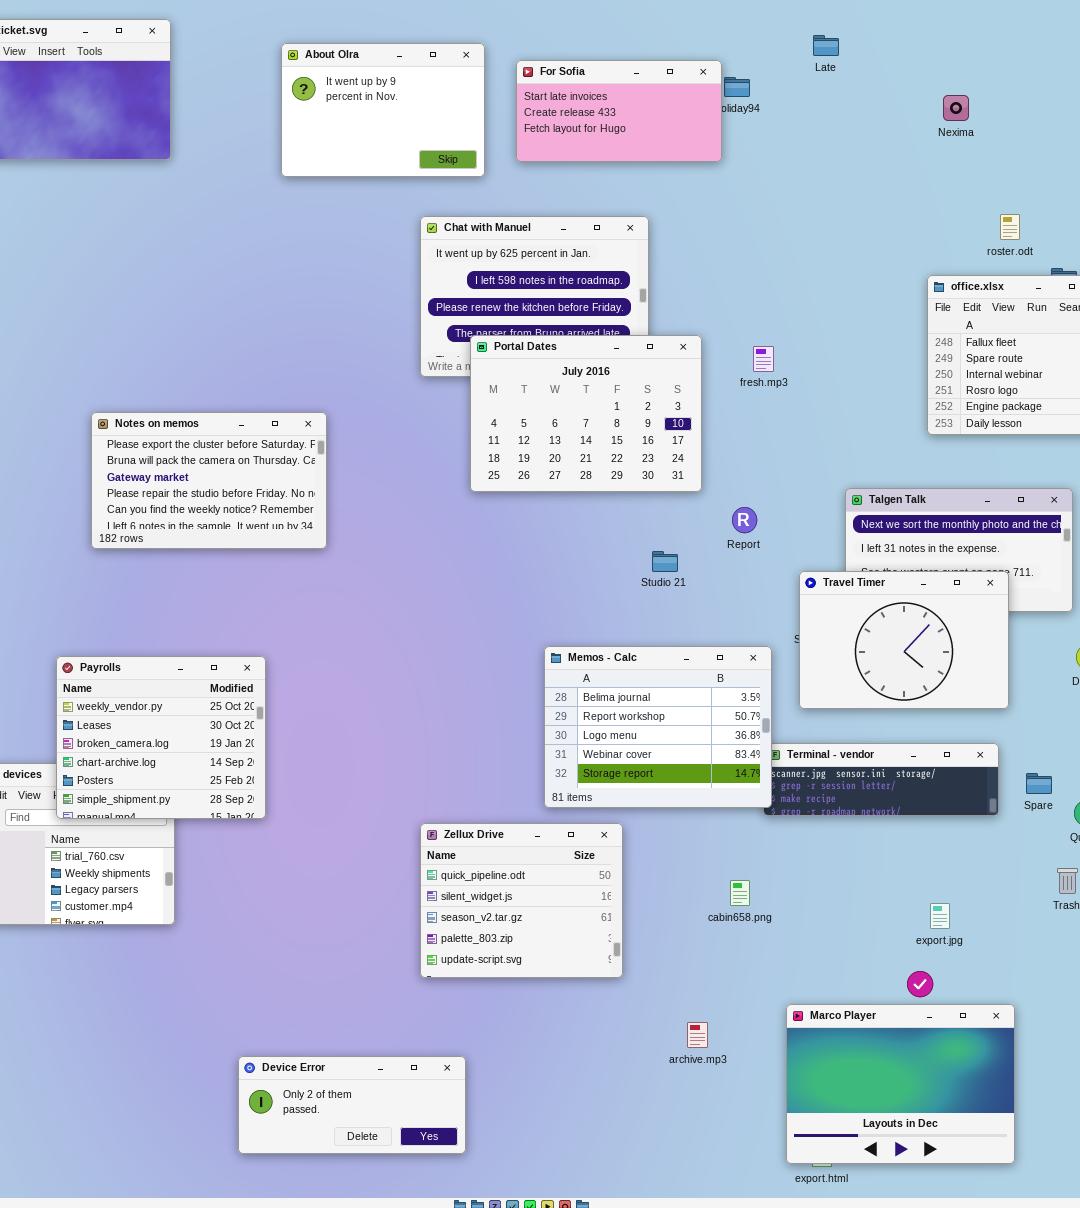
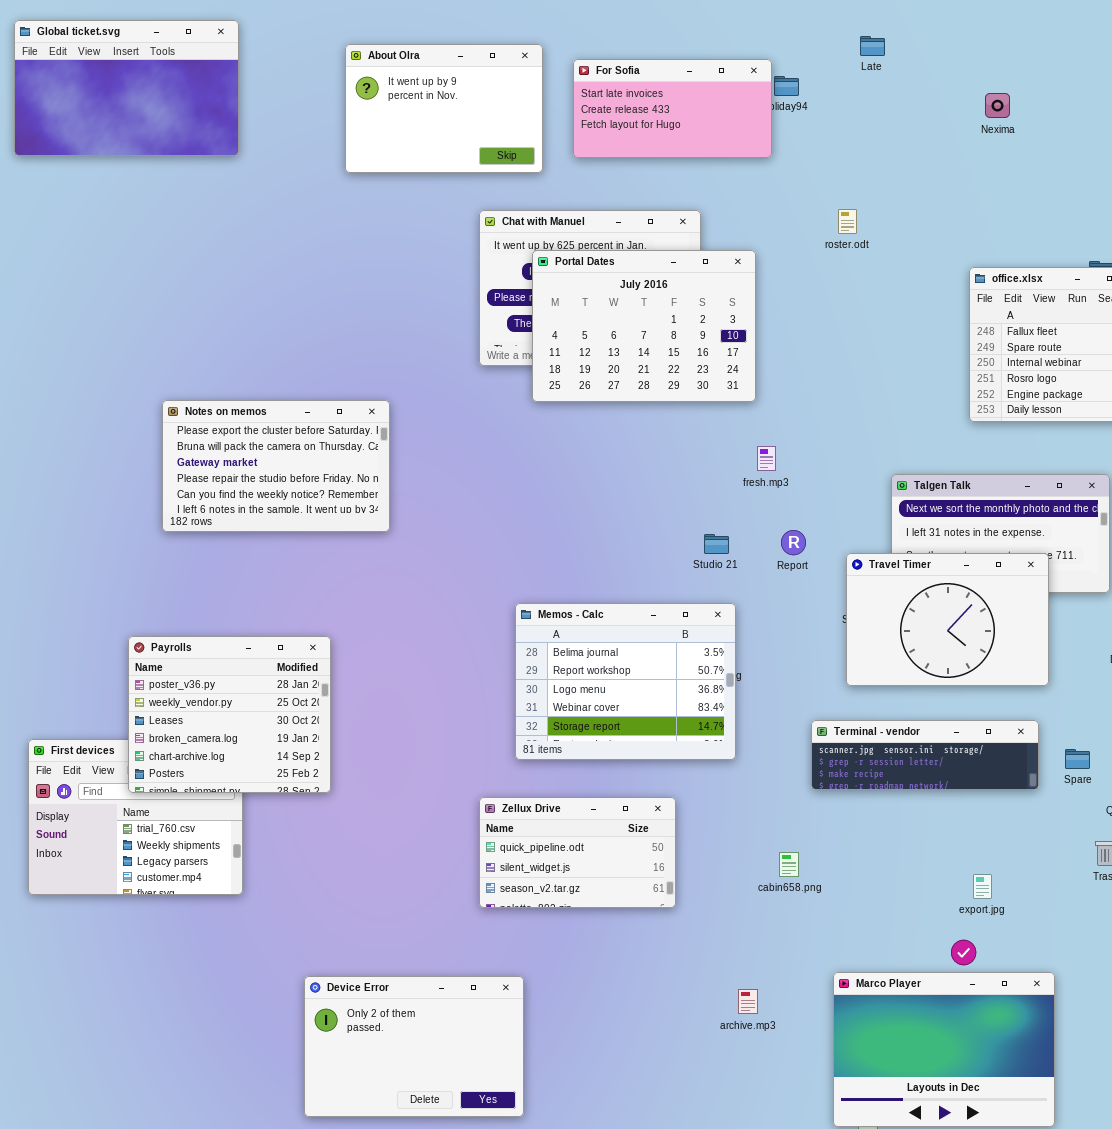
roster.odt: [1000,214,1020,240] -> [838,209,857,234], moved
Portal Dates: [470,335,702,492] -> [532,250,756,402], moved
fresh.mp3: [753,346,774,372] -> [757,446,776,471], moved
Report: [732,507,757,533] -> [781,530,806,555], moved
Memos - Calc: [544,646,772,808] -> [515,603,736,760], moved
Payrolls: [56,656,266,819] -> [128,636,331,793], scrolled up 1 row
Zellux Drive: [420,823,623,978] -> [479,797,676,908], resized
Device Error: [238,1056,466,1154] -> [304,976,524,1117], resized

